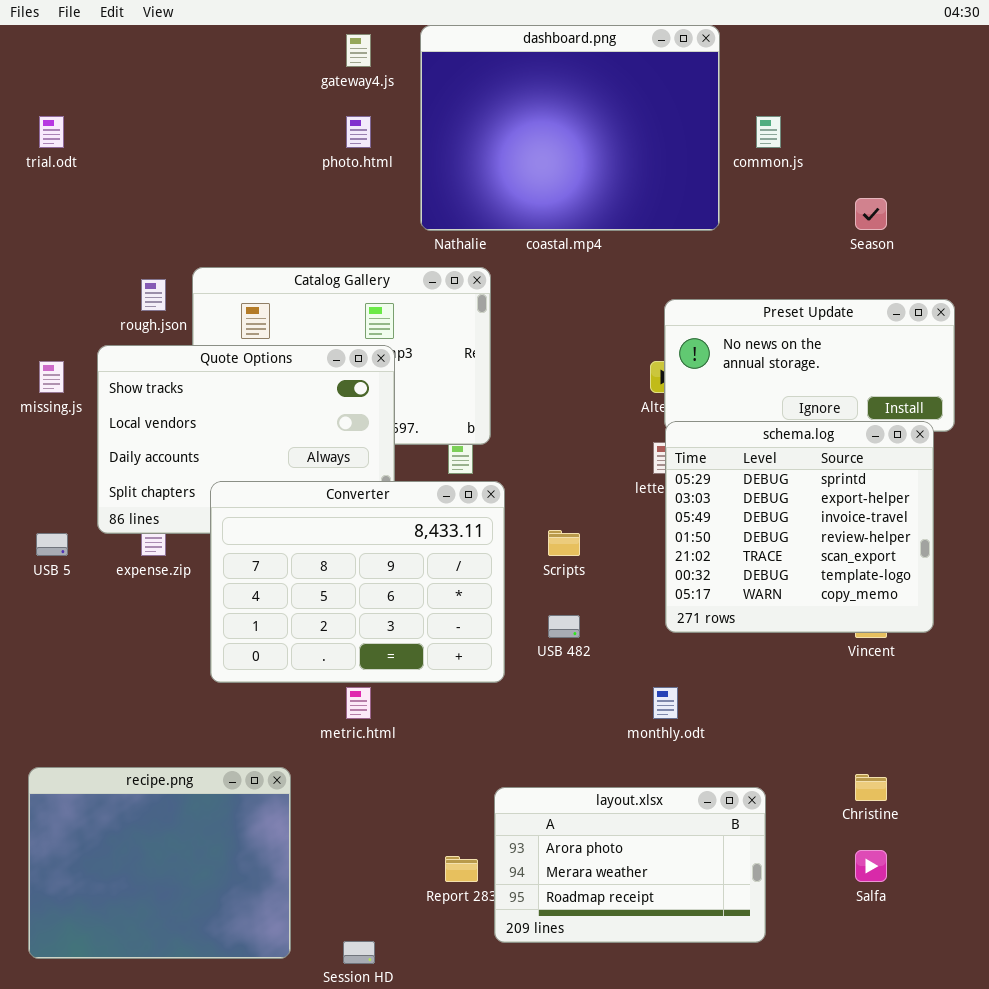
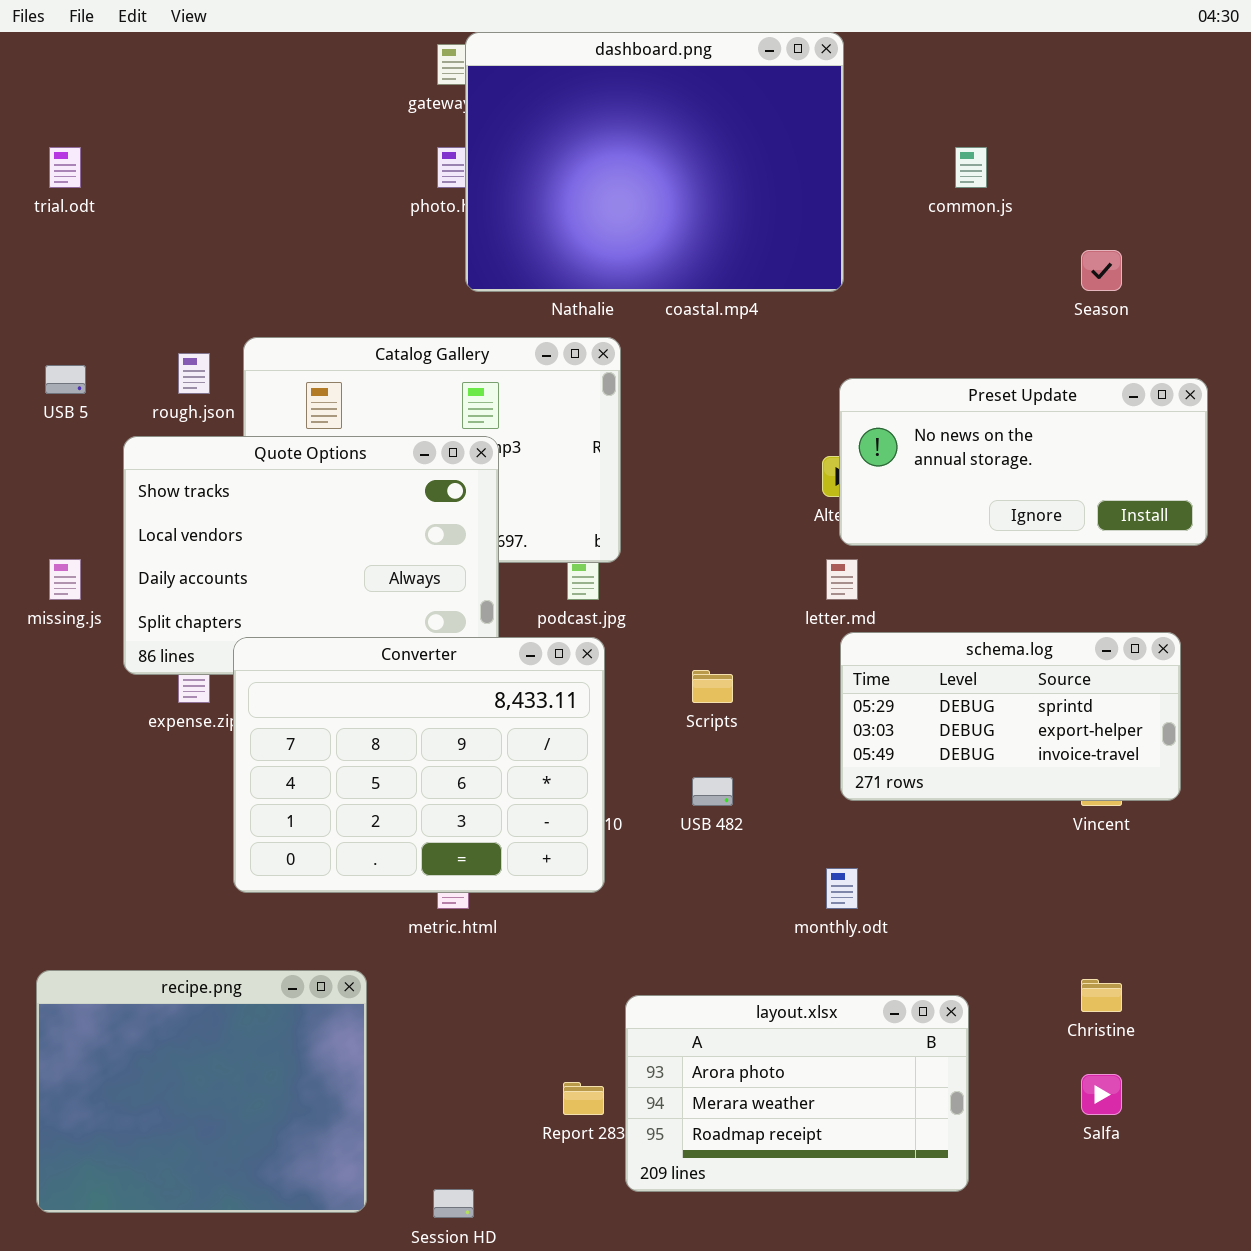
dashboard.png: [420,25,720,231] -> [465,32,844,292], moved
missing.js: [39,361,64,393] -> [49,559,81,600], moved
schema.log: [665,421,934,633] -> [840,632,1181,801], resized
Converter: [210,481,505,683] -> [233,637,605,893], moved
USB 5: [36,533,68,556] -> [45,365,86,394], moved

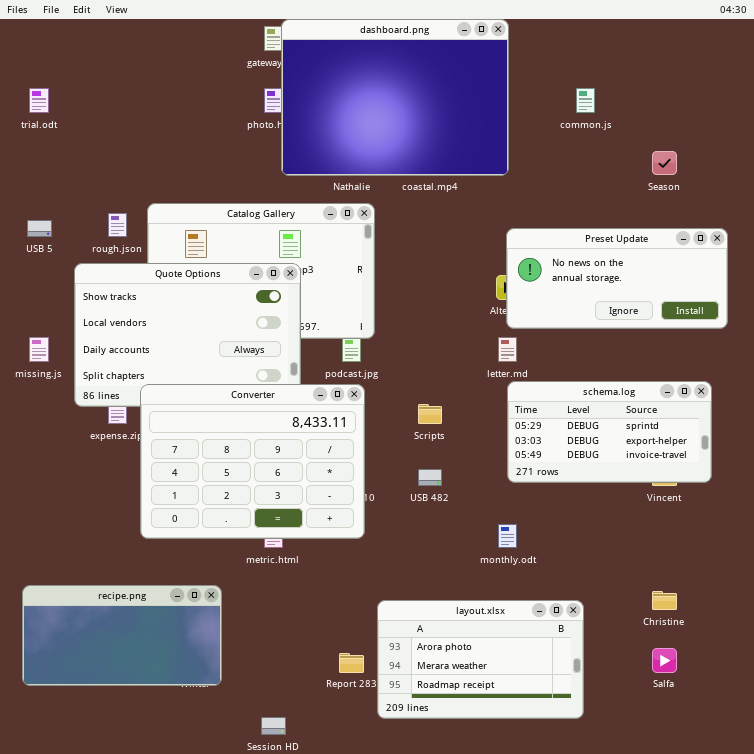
recipe.png: [36,970,367,1213] -> [22,585,222,686], resized

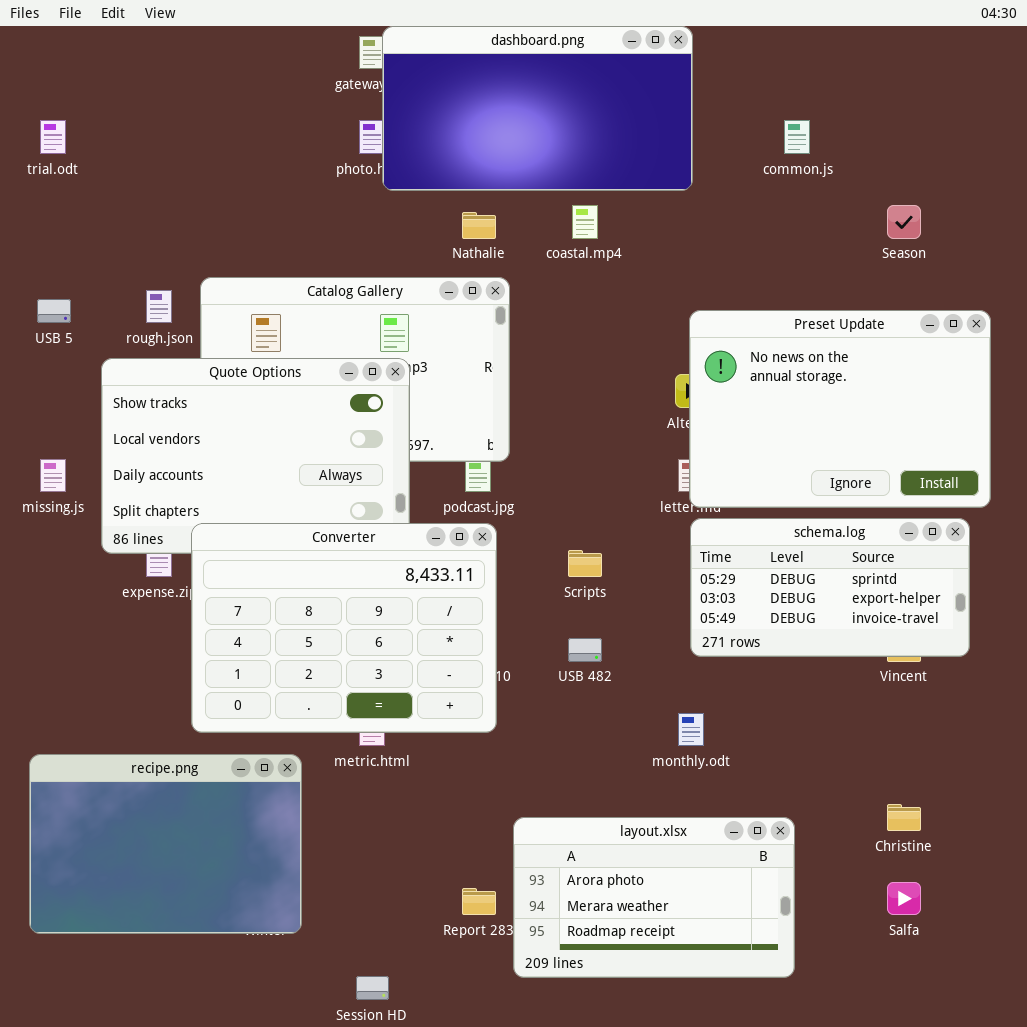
dashboard.png: [281,19,509,176] -> [382,26,693,191], resized
Preset Update: [506,228,728,329] -> [689,310,991,508], resized
recipe.png: [22,585,222,686] -> [29,754,302,934], resized

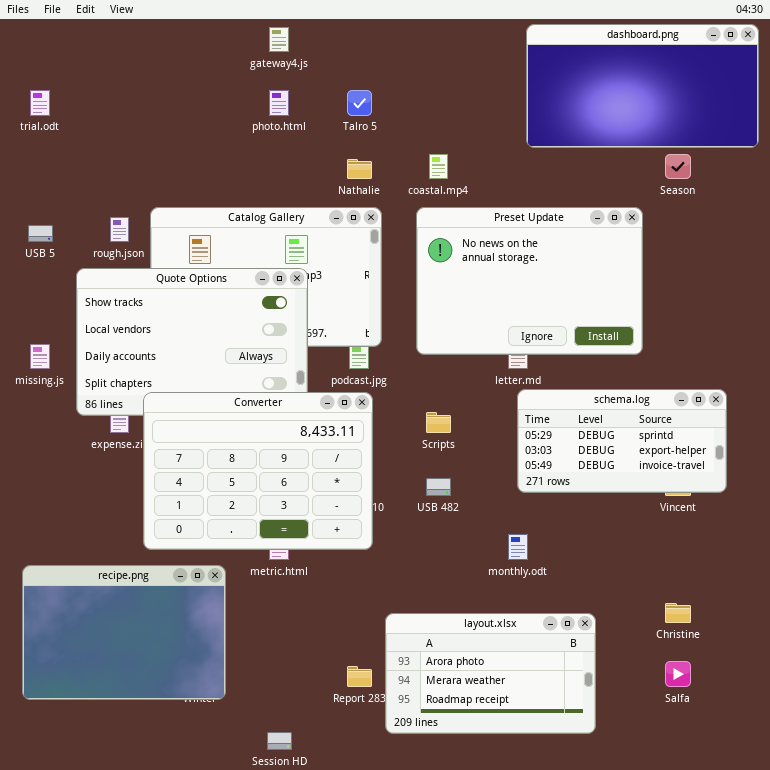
dashboard.png: [382,26,693,191] -> [526,24,759,148], moved
Preset Update: [689,310,991,508] -> [416,207,643,355], moved

